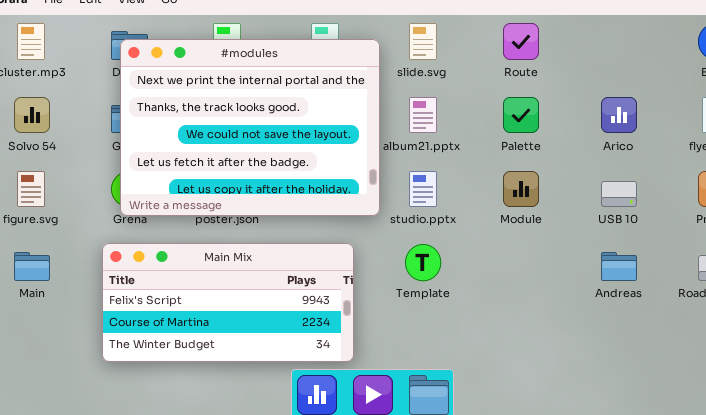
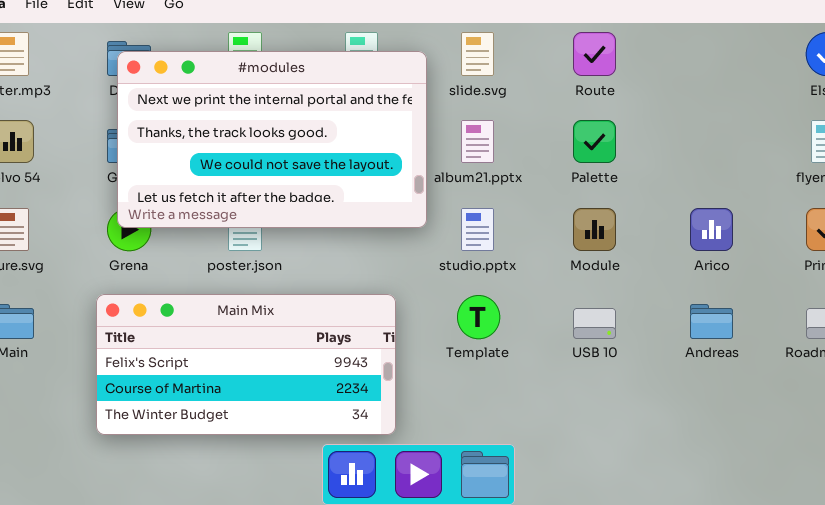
#modules: [120,39,380,216] -> [117,51,427,228], resized
Arico: [601,97,637,133] -> [690,208,733,251], moved
USB 10: [601,181,637,207] -> [573,308,616,339], moved

